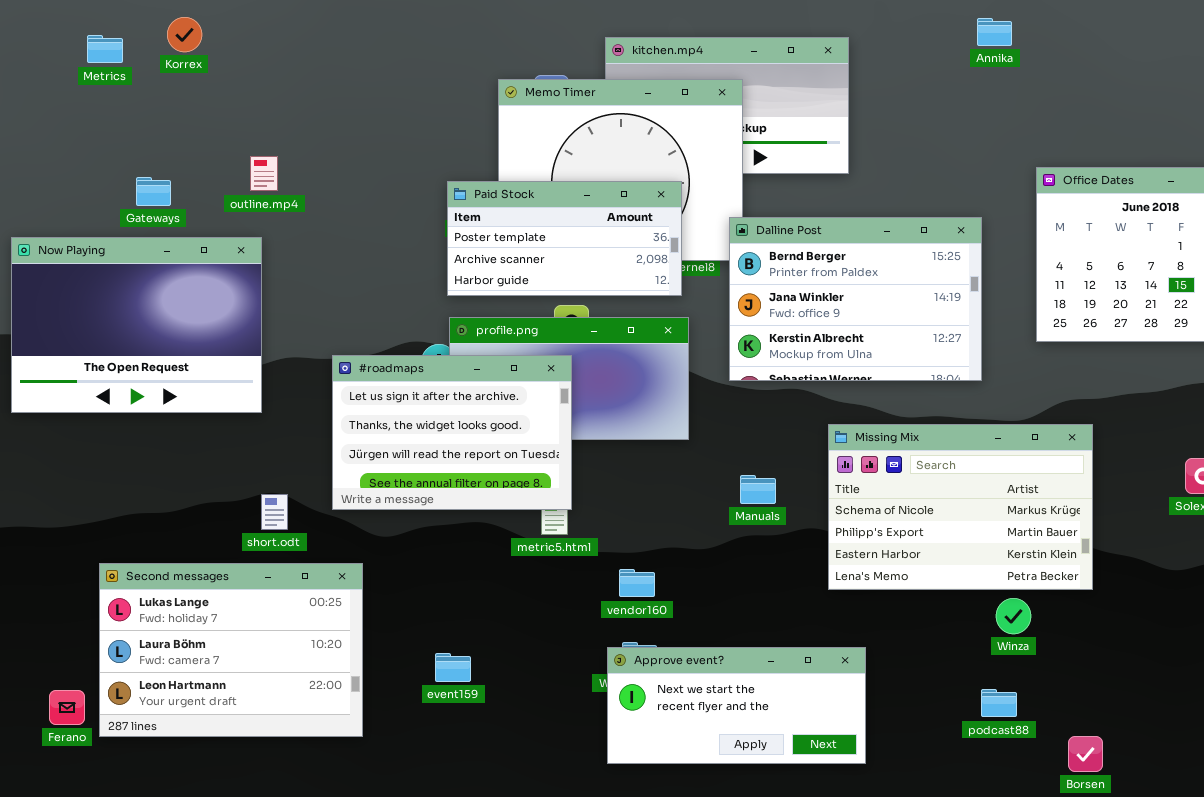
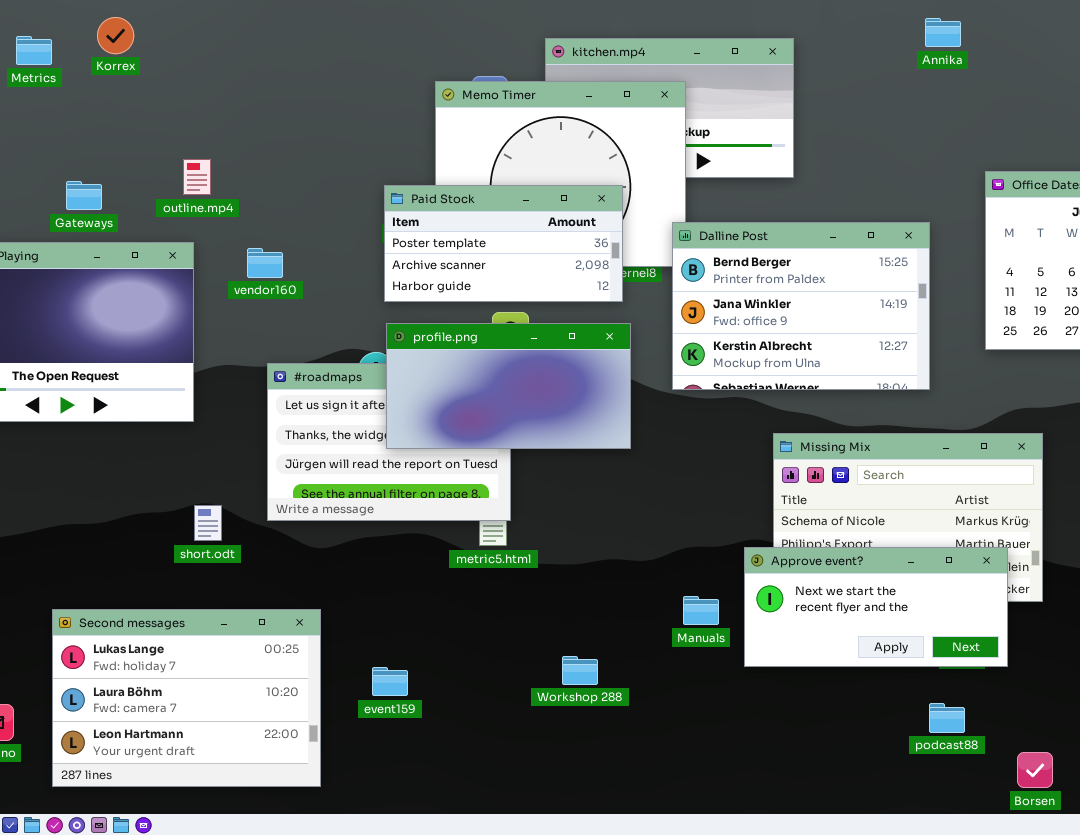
profile.png: [449,317,689,440] -> [386,323,631,449], raised
Manuals: [740,475,776,504] -> [683,596,719,625], moved
Second messages: [99,563,363,737] -> [52,609,321,787], moved
vendor160: [619,569,655,597] -> [247,248,283,278], moved
Approve event?: [607,647,866,764] -> [744,547,1008,667], moved

